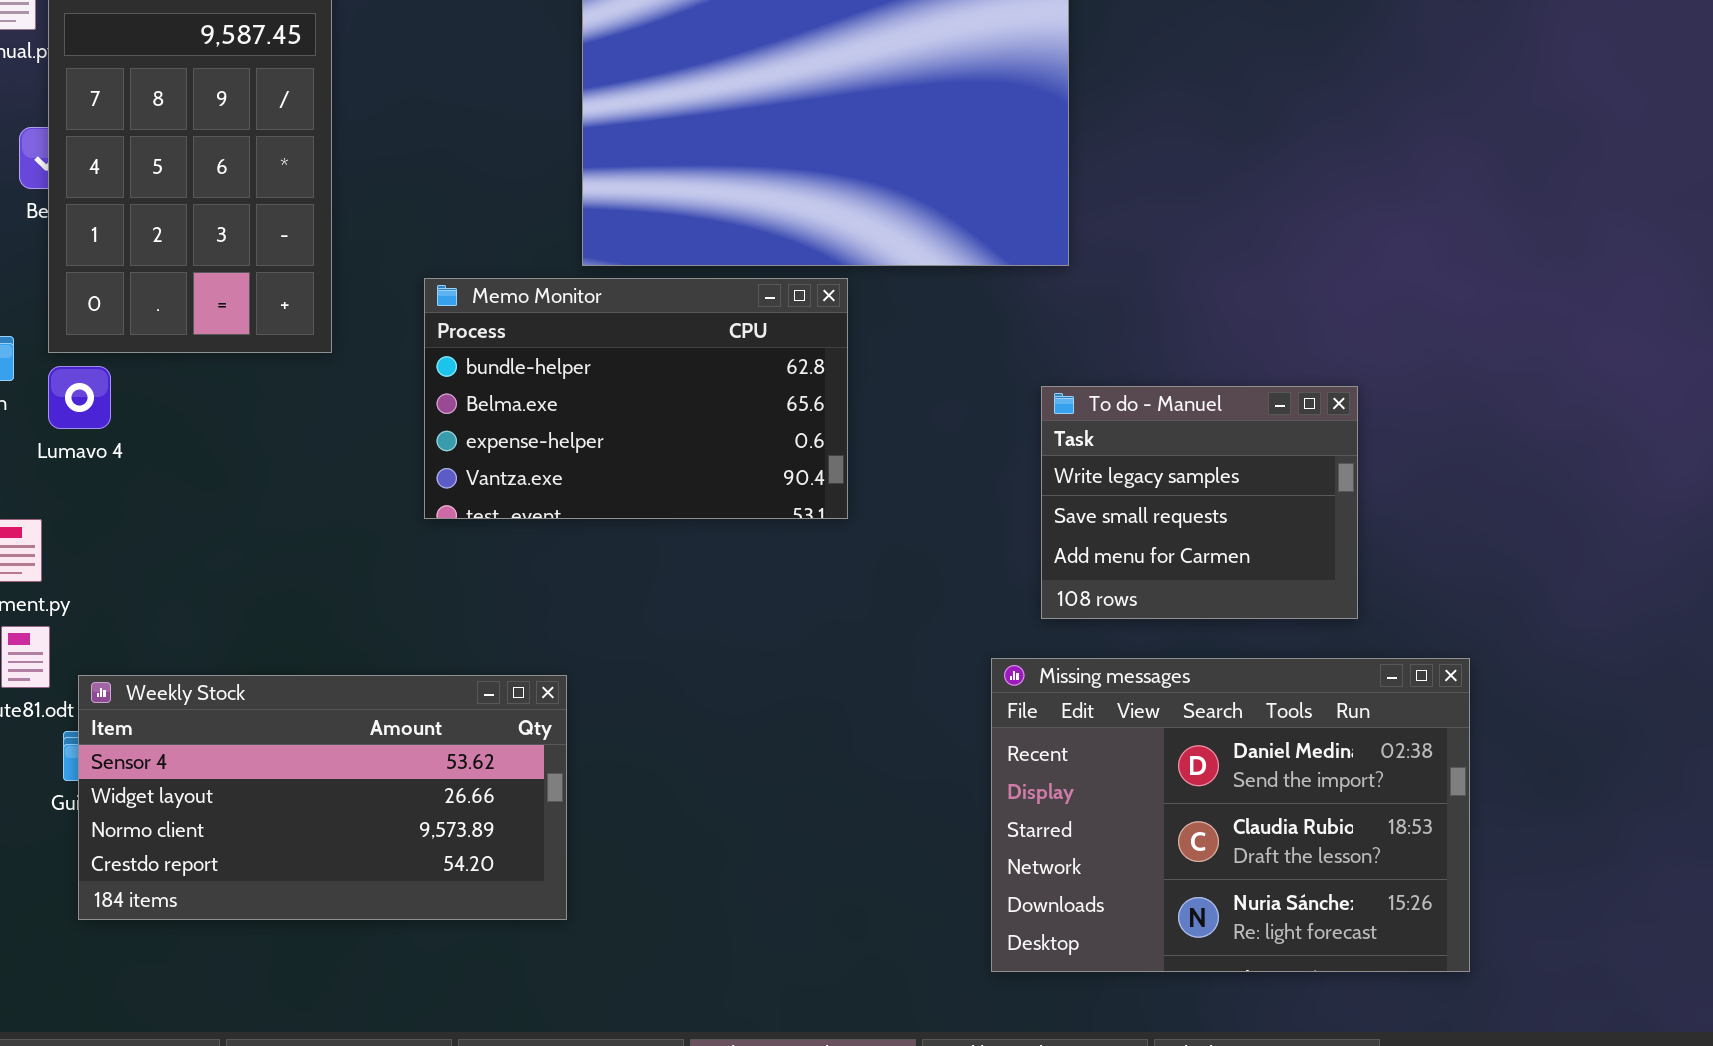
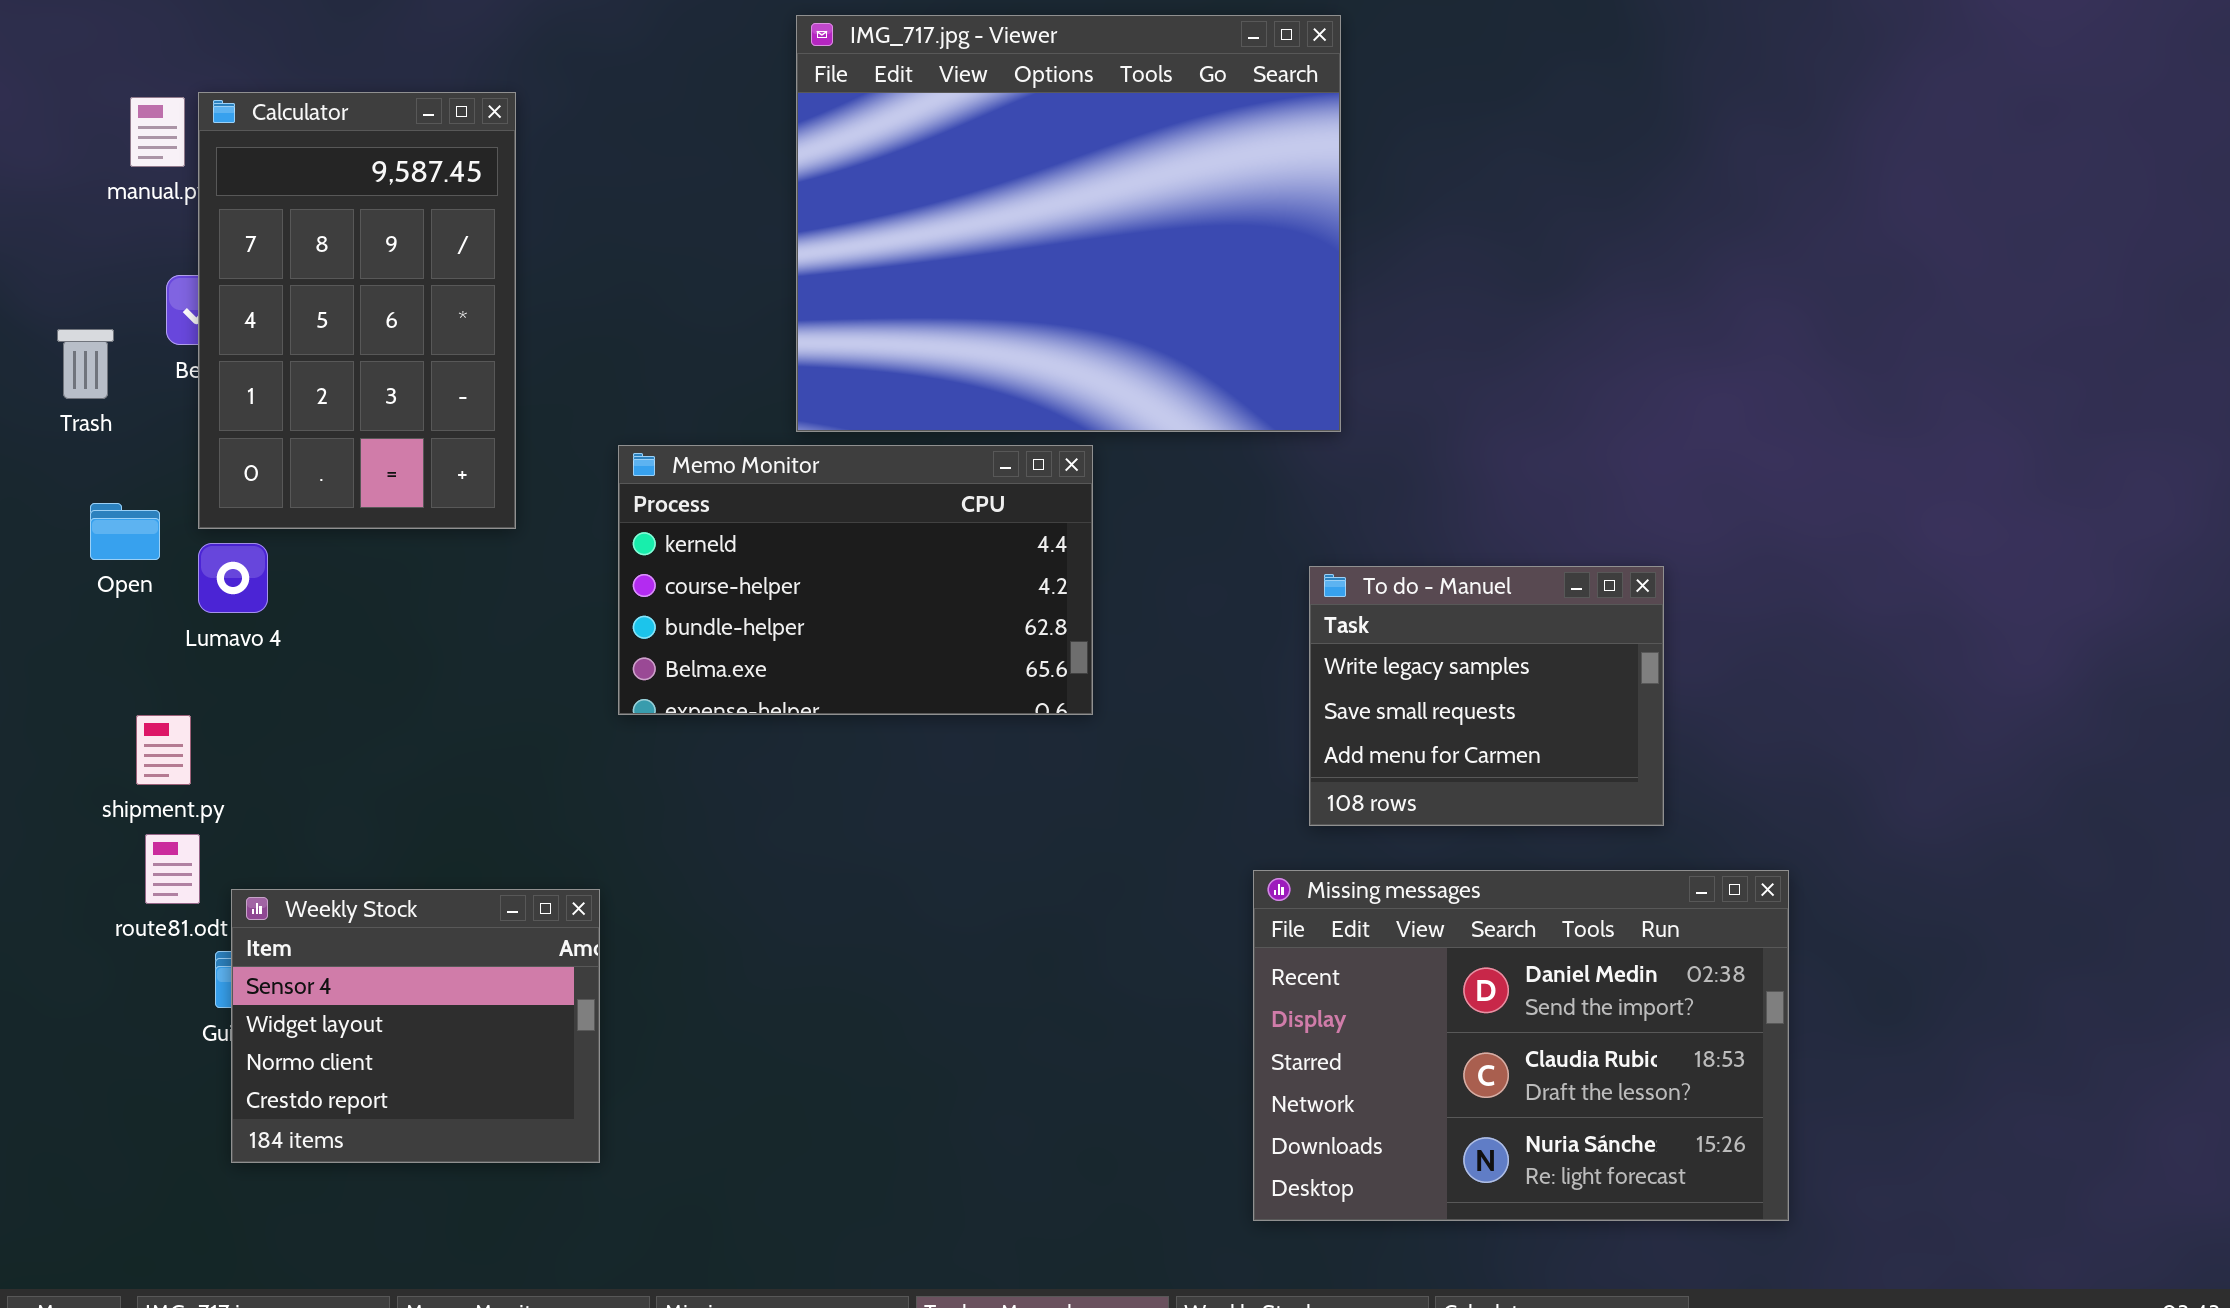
Memo Monitor: [424,278,848,519] -> [618,445,1093,715], scrolled up 2 rows
Weekly Stock: [78,675,567,920] -> [231,889,600,1163], resized

